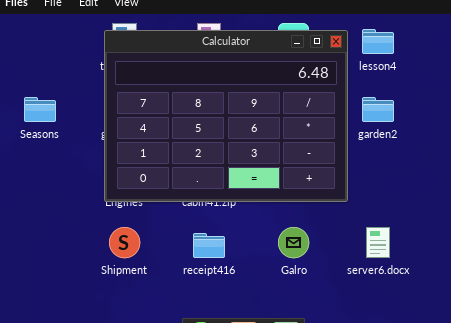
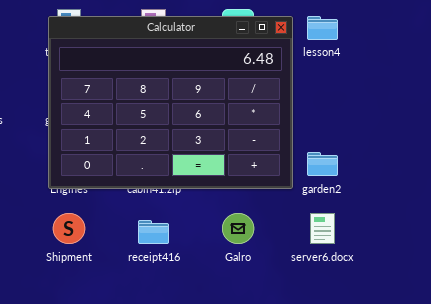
garden2: [362,97,394,122] -> [307,152,338,176], moved

